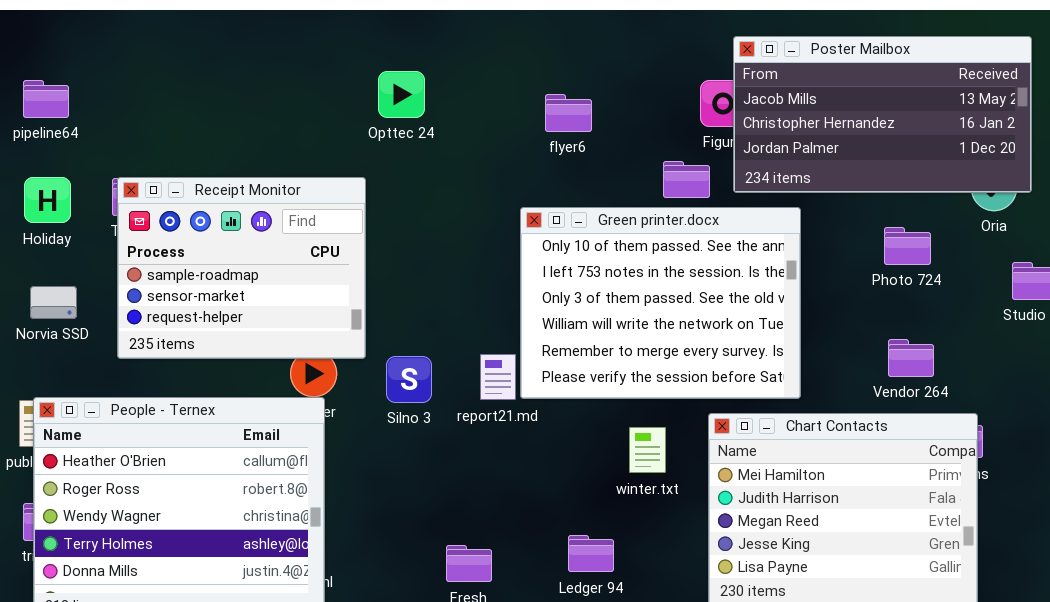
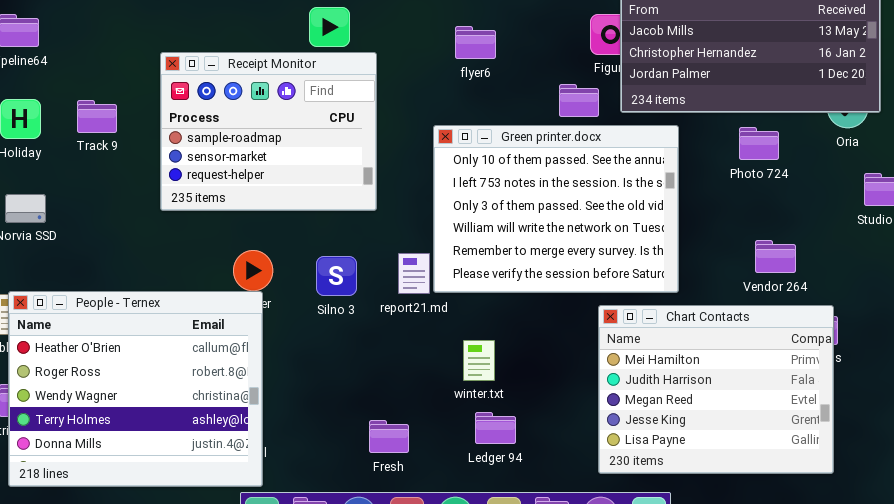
Receipt Monitor: [117,177,366,359] -> [160,52,377,211], moved
Photo 724: [884,227,931,265] -> [739,127,779,160], moved
winter.txt: [629,427,666,473] -> [463,340,495,381], moved

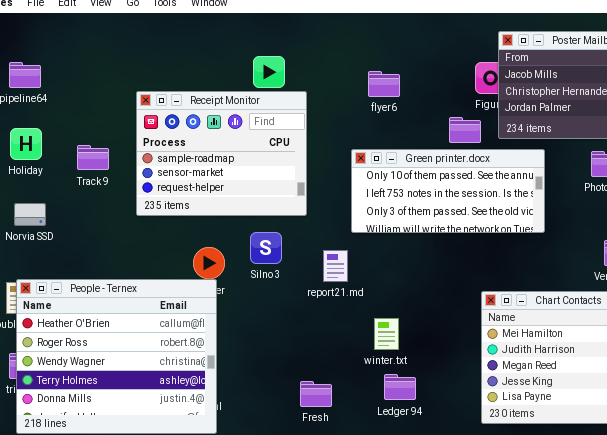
Track 9: [77,100,117,133] -> [77,145,109,170], moved
Green printer.docx: [433,125,679,293] -> [351,149,545,233], resized
Silno 3: [316,256,357,296] -> [250,232,282,264], moved

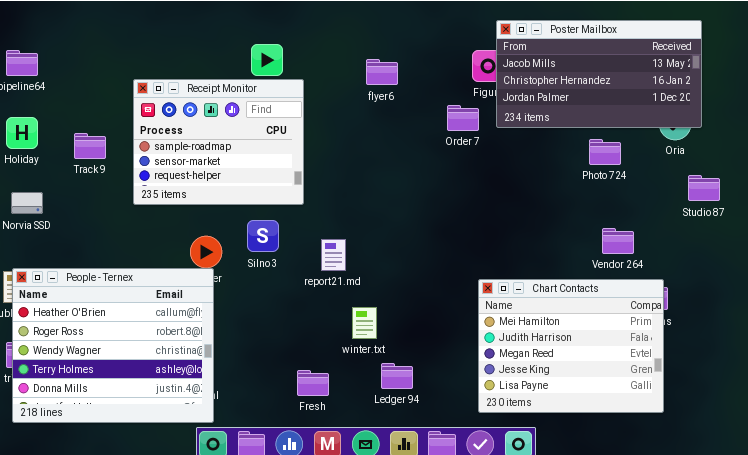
Green printer.docx: [351,149,545,233] -> none, closed
winter.txt: [374,318,399,350] -> [352,307,377,339], moved

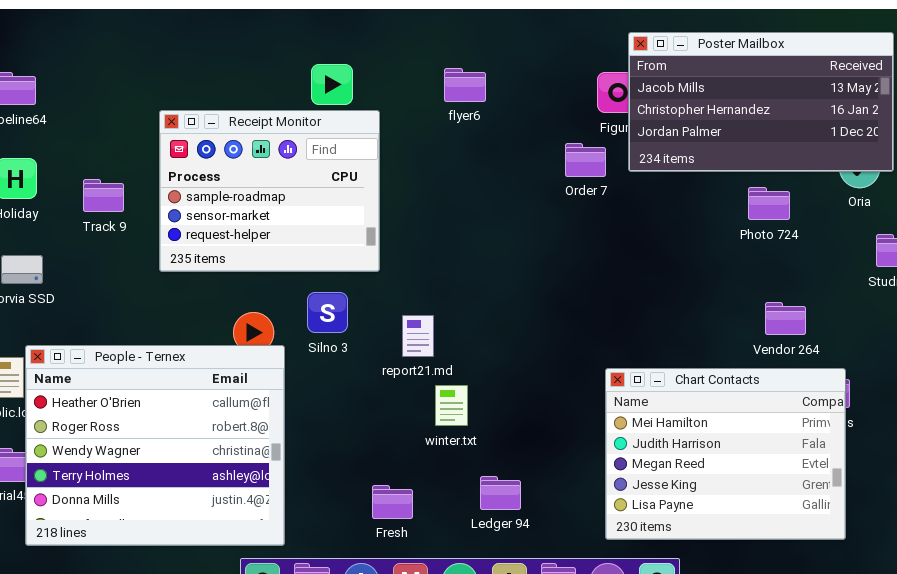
flyer6: [366,59,398,85] -> [444,68,486,102], moved
People - Ternex: [12,268,214,423] -> [25,345,285,546], moved
winter.txt: [352,307,377,339] -> [435,385,468,426], moved

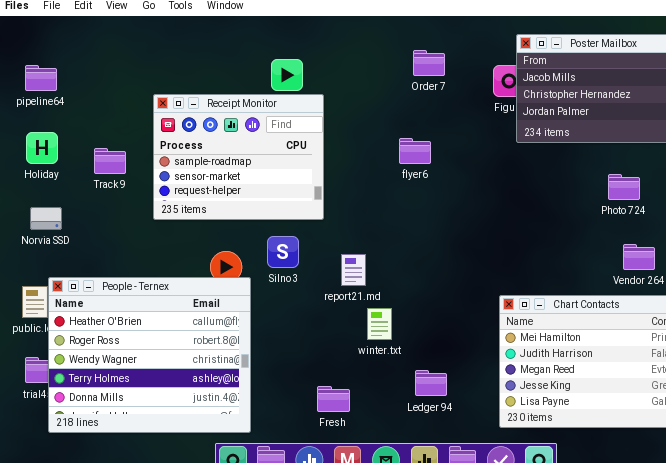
flyer6: [444,68,486,102] -> [399,138,431,164], moved
Order 7: [565,143,606,177] -> [413,50,445,76], moved
Photo 724: [748,187,790,220] -> [608,174,640,200], moved
Ledger 94: [480,476,521,510] -> [415,370,447,396], moved

